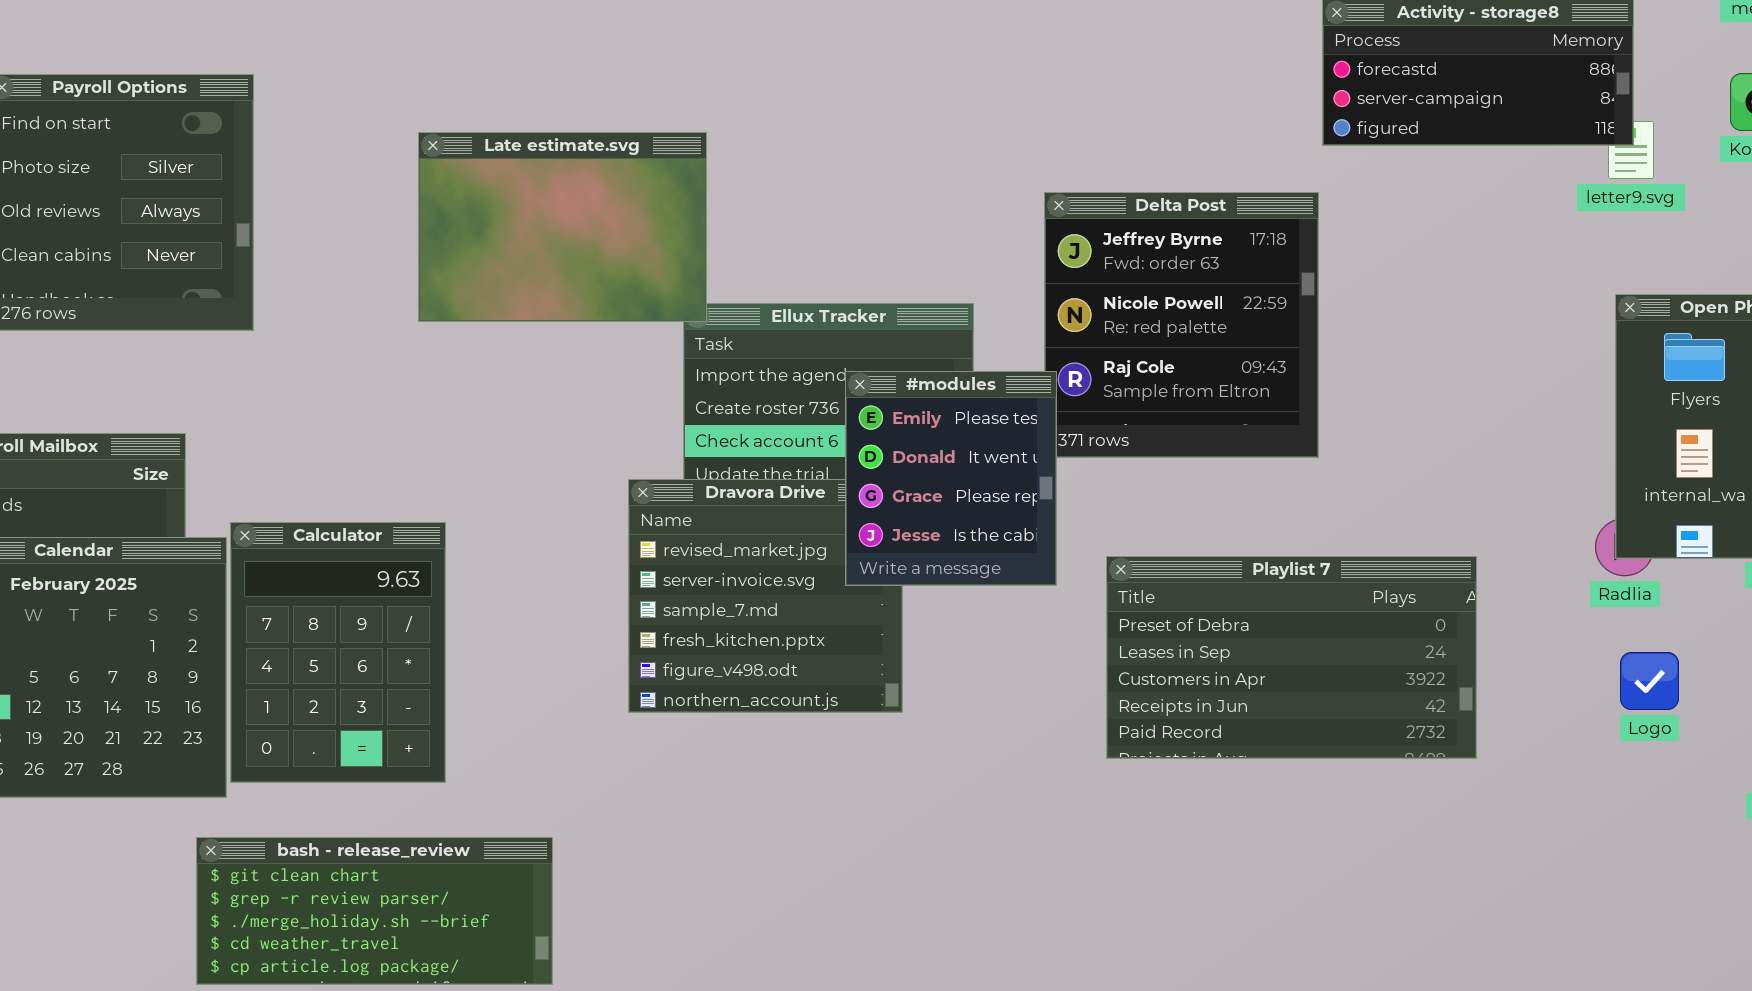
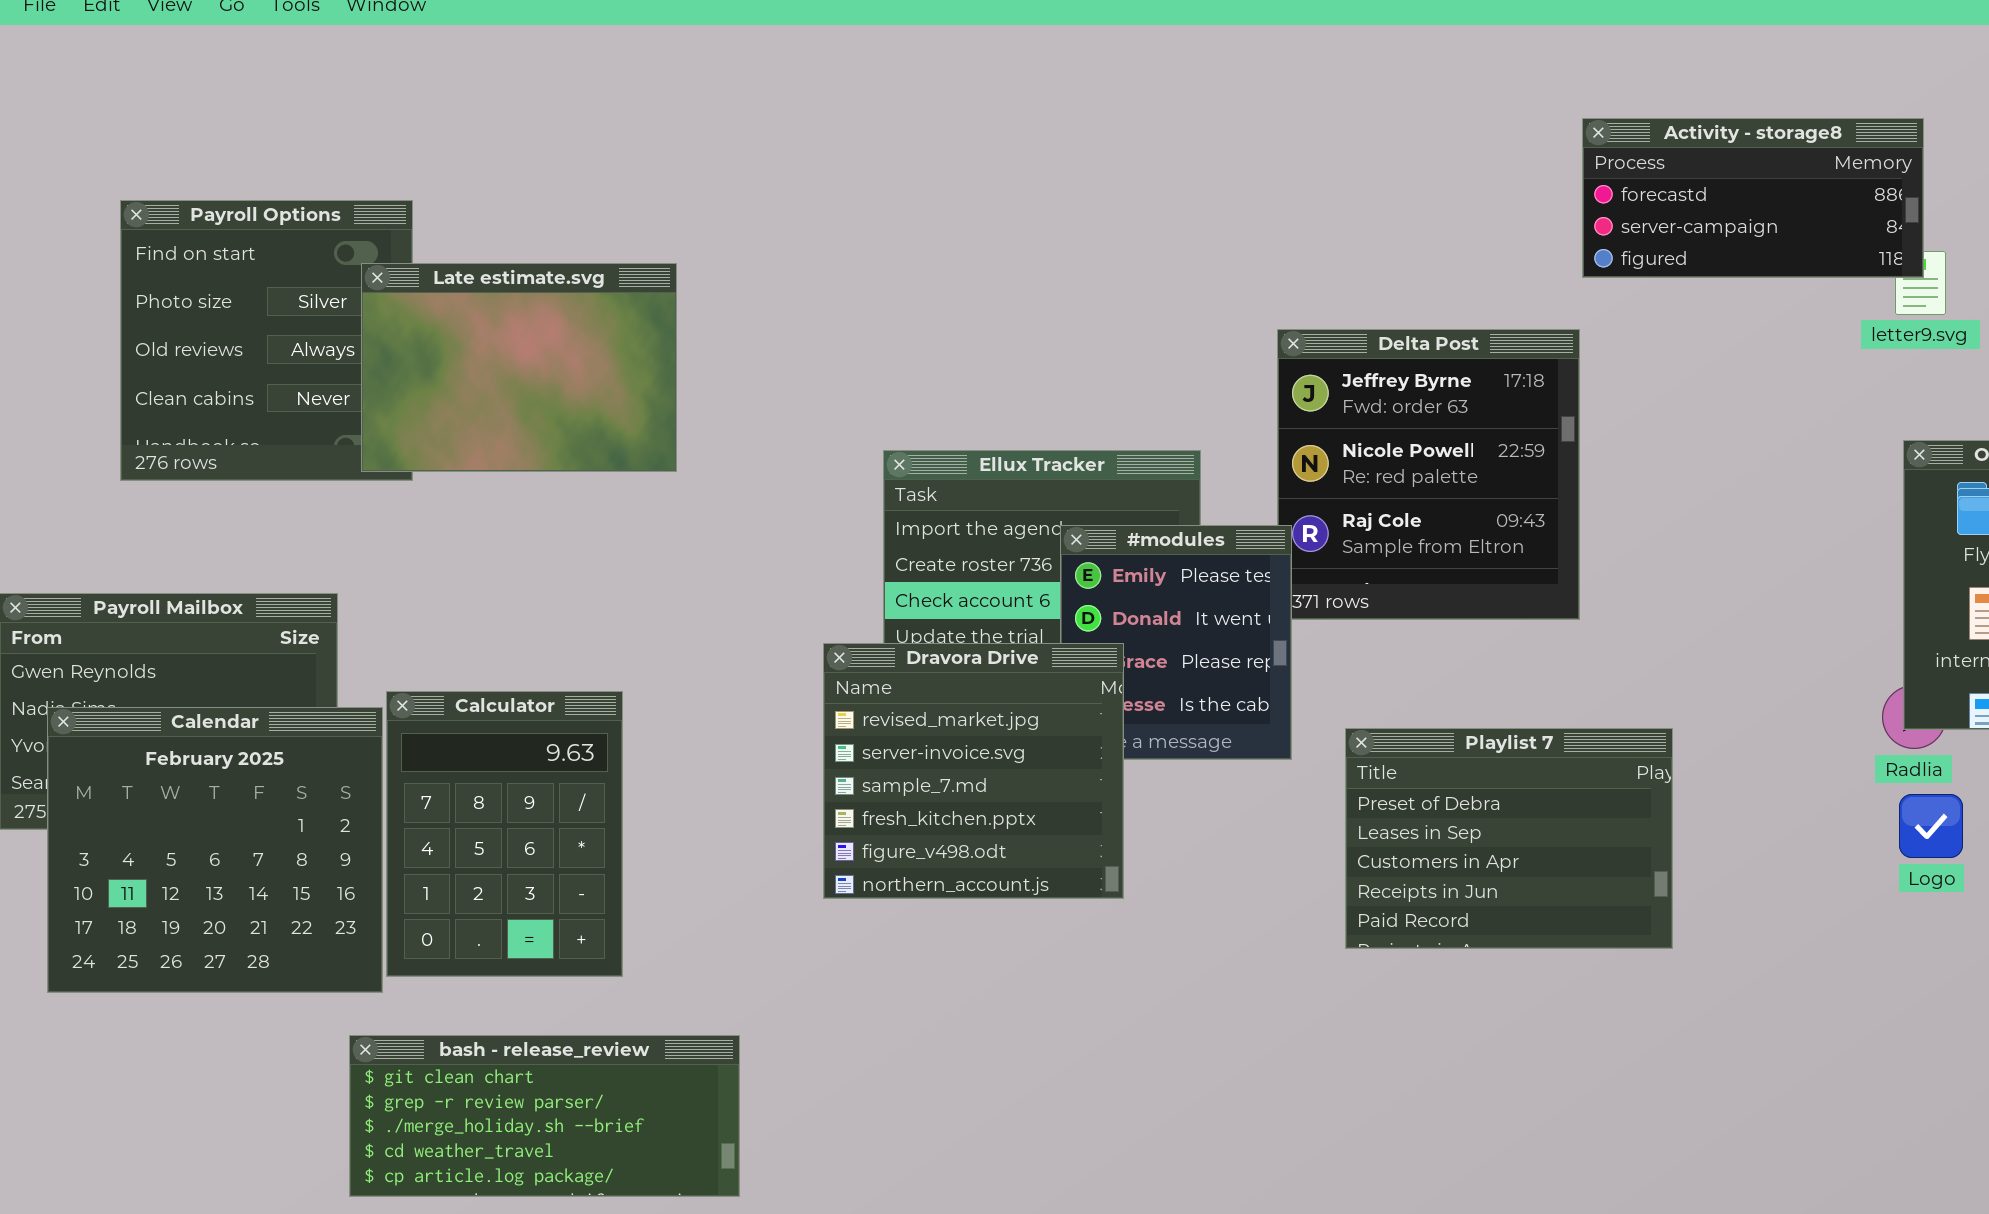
Late estimate.svg: [418,132,707,322] -> [361,263,677,472], moved
Dravora Drive: [628,479,903,713] -> [823,643,1124,899], raised
Playlist 7: [1106,556,1477,759] -> [1345,728,1673,949], resized
Logo: [1620,652,1679,710] -> [1899,794,1963,858], moved

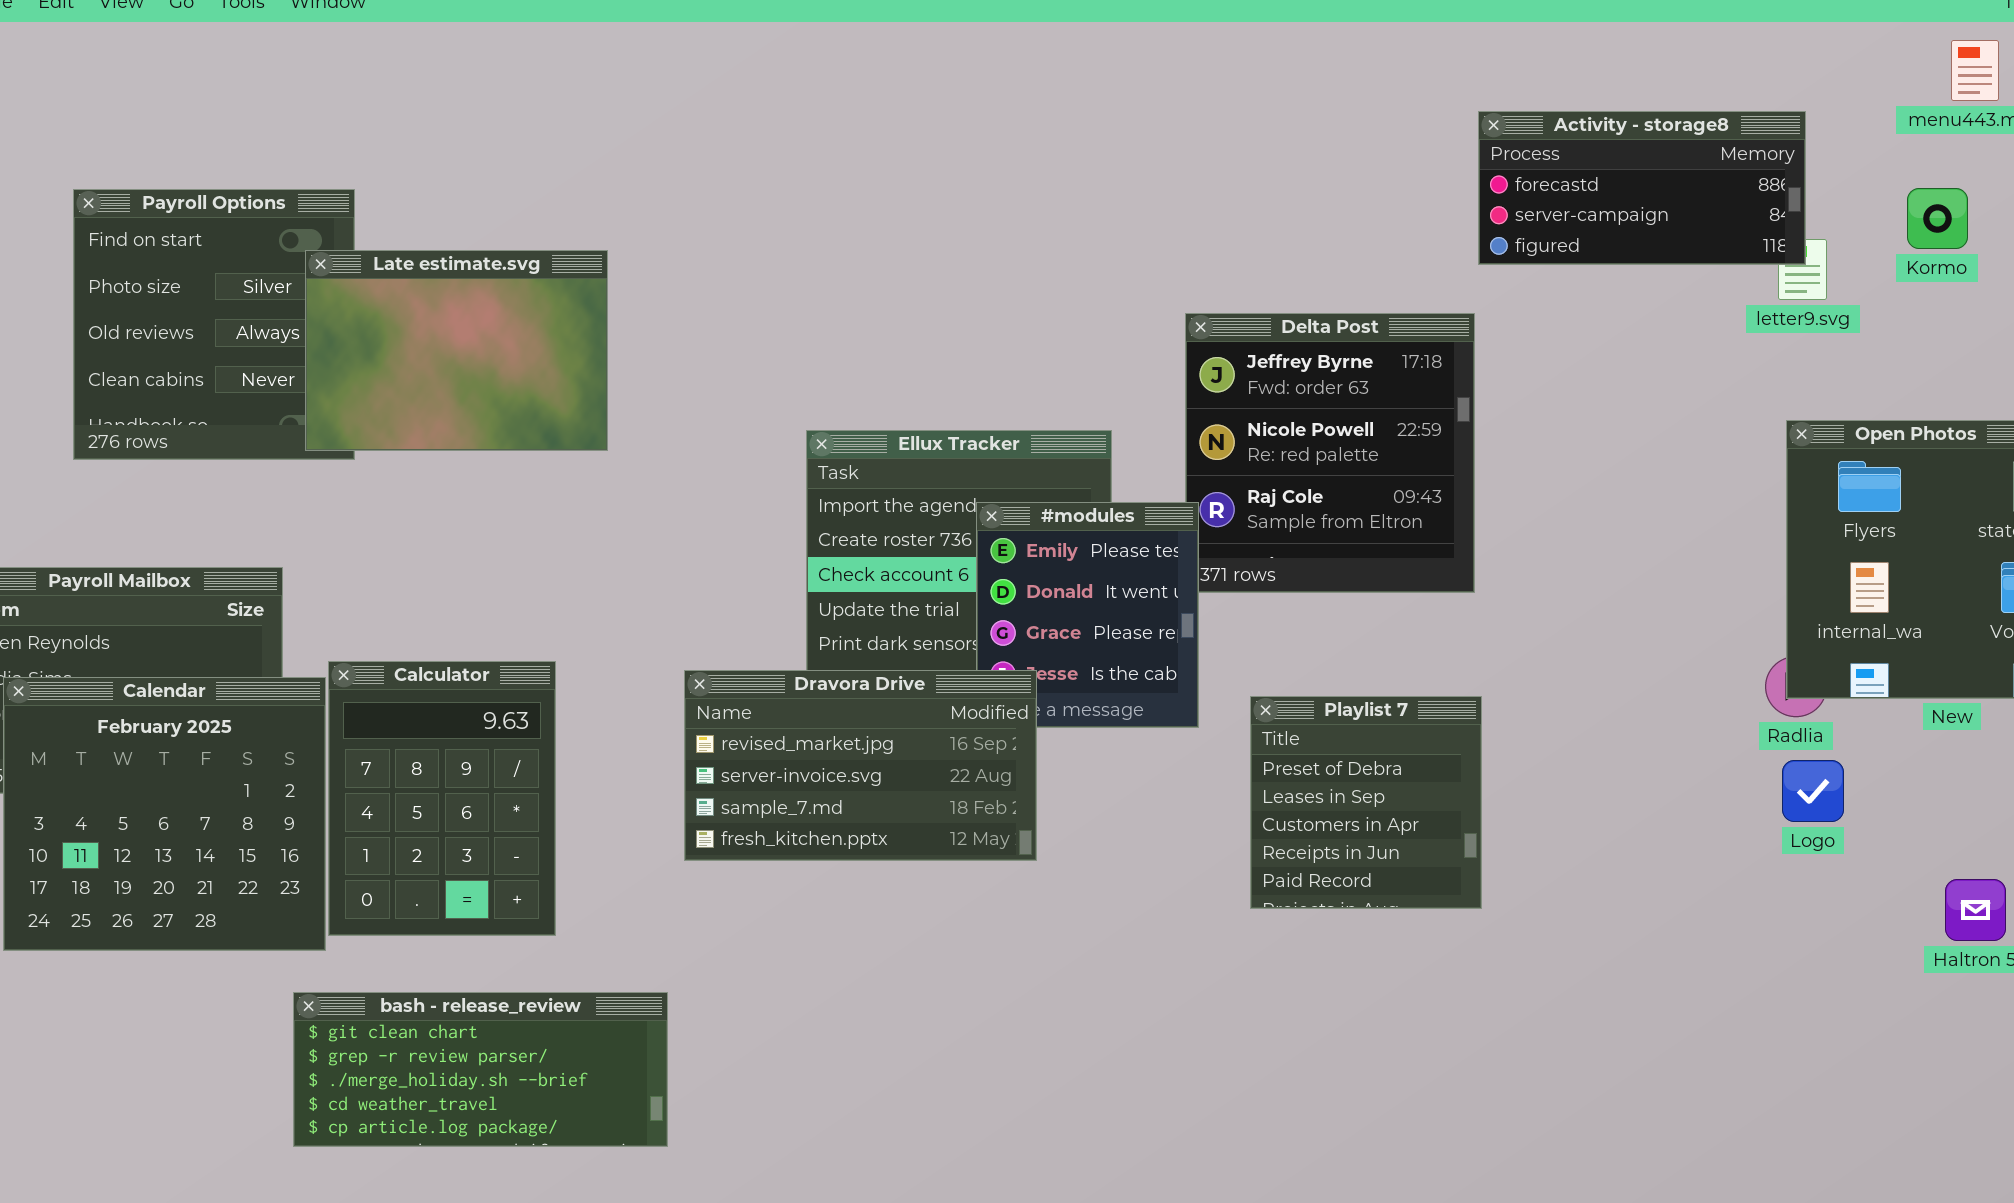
Dravora Drive: [823,643,1124,899] -> [684,670,1037,861], resized
Playlist 7: [1345,728,1673,949] -> [1250,696,1482,909], resized

